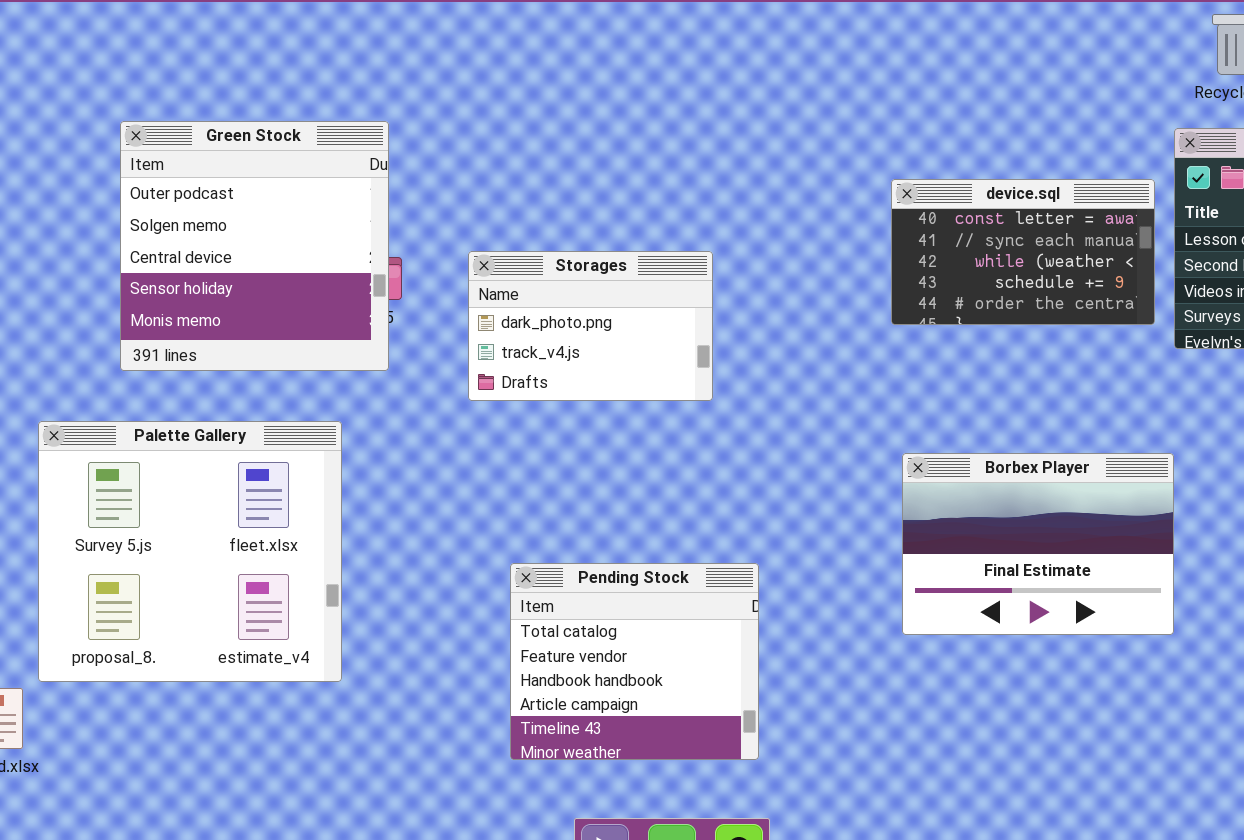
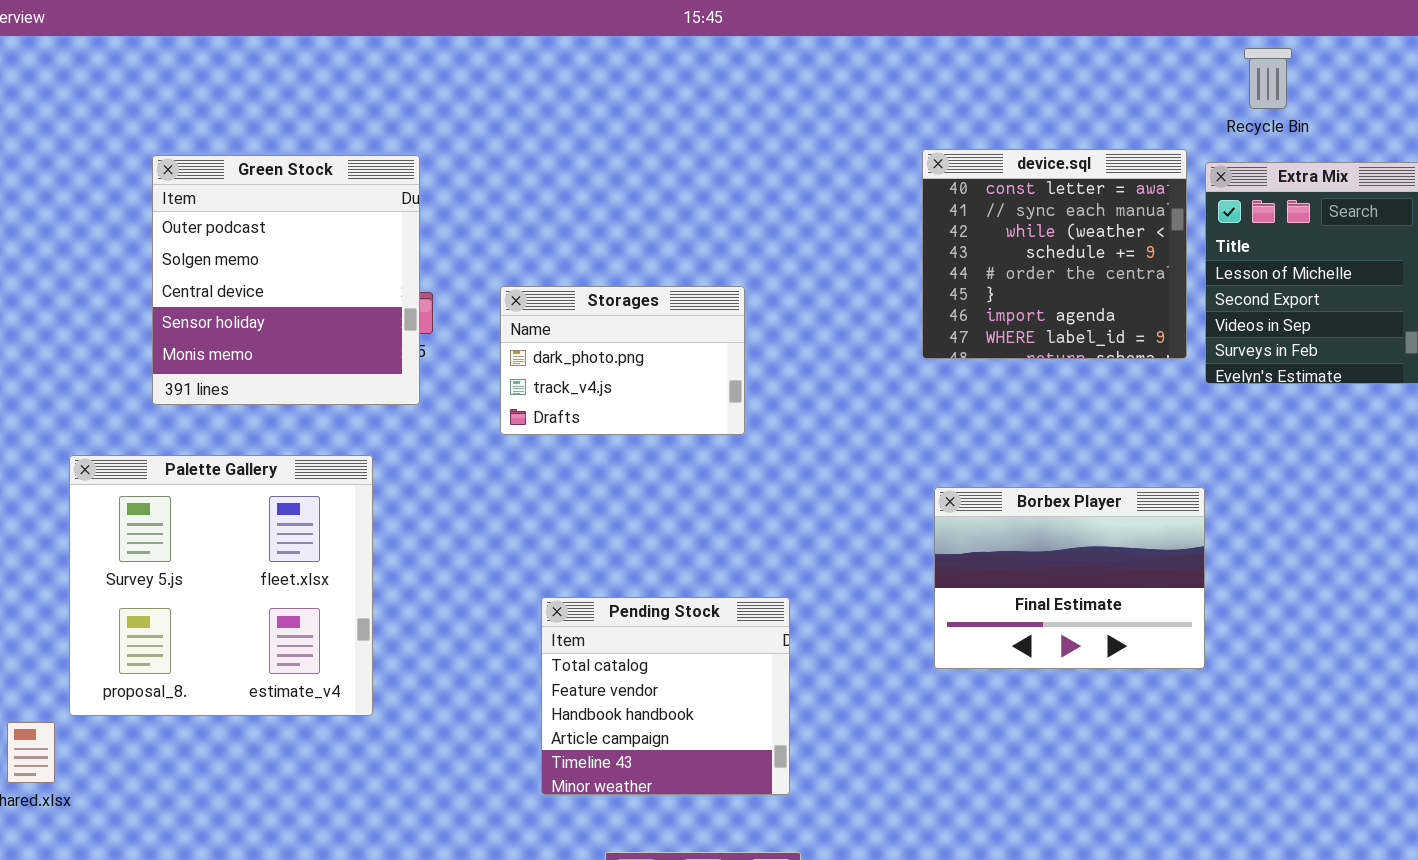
device.sql: [891,179,1155,325] -> [922,149,1187,359], resized

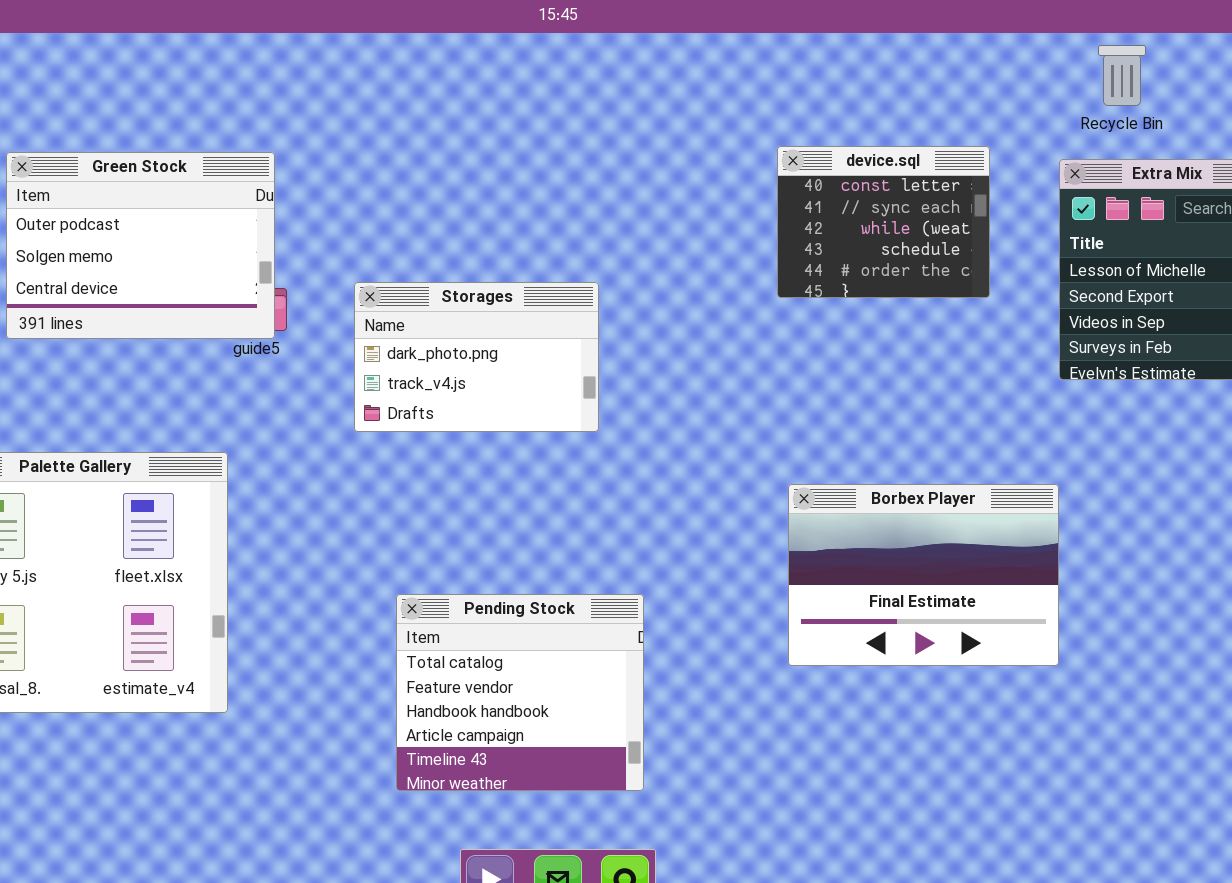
device.sql: [922,149,1187,359] -> [777,146,990,298], resized
Green Stock: [152,155,420,405] -> [6,152,275,339], resized

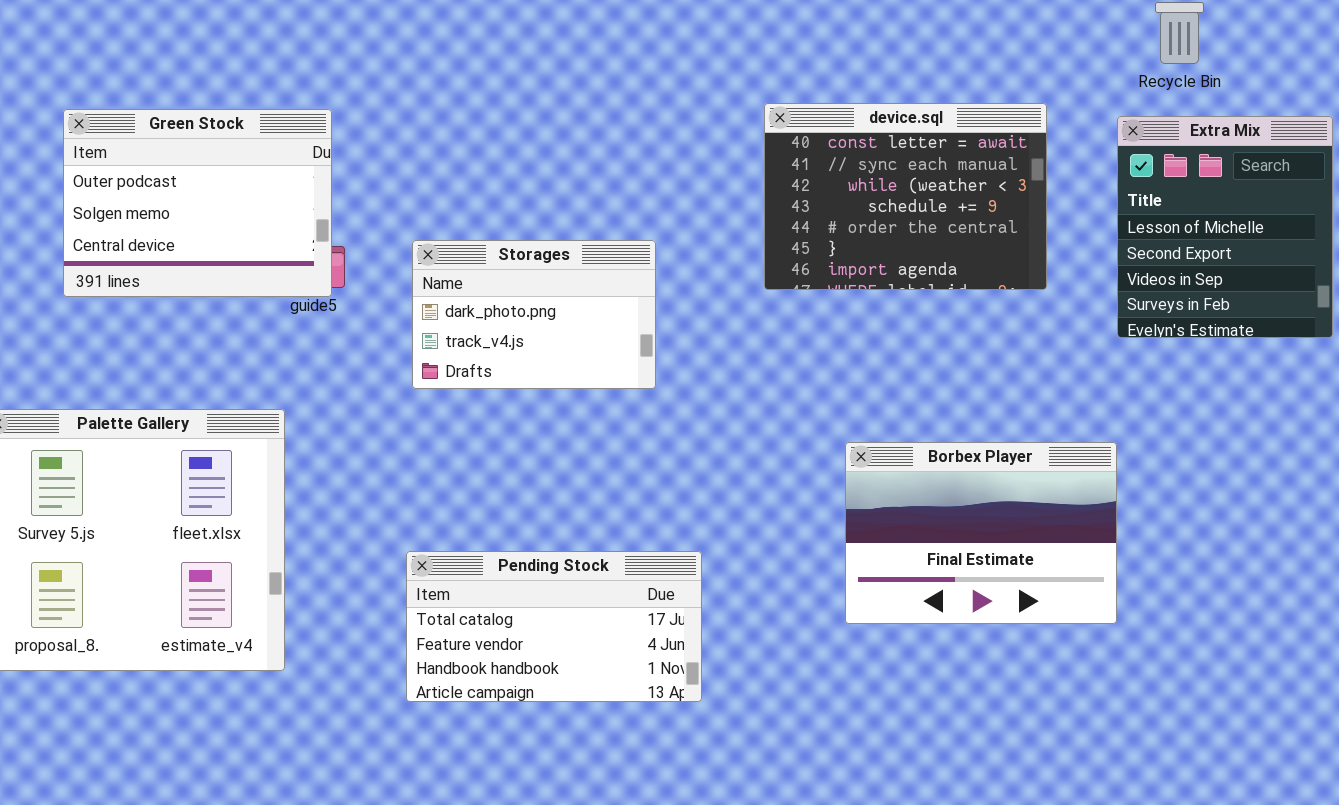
device.sql: [777,146,990,298] -> [764,103,1047,290], resized
Pending Stock: [396,594,644,791] -> [406,551,702,702], resized

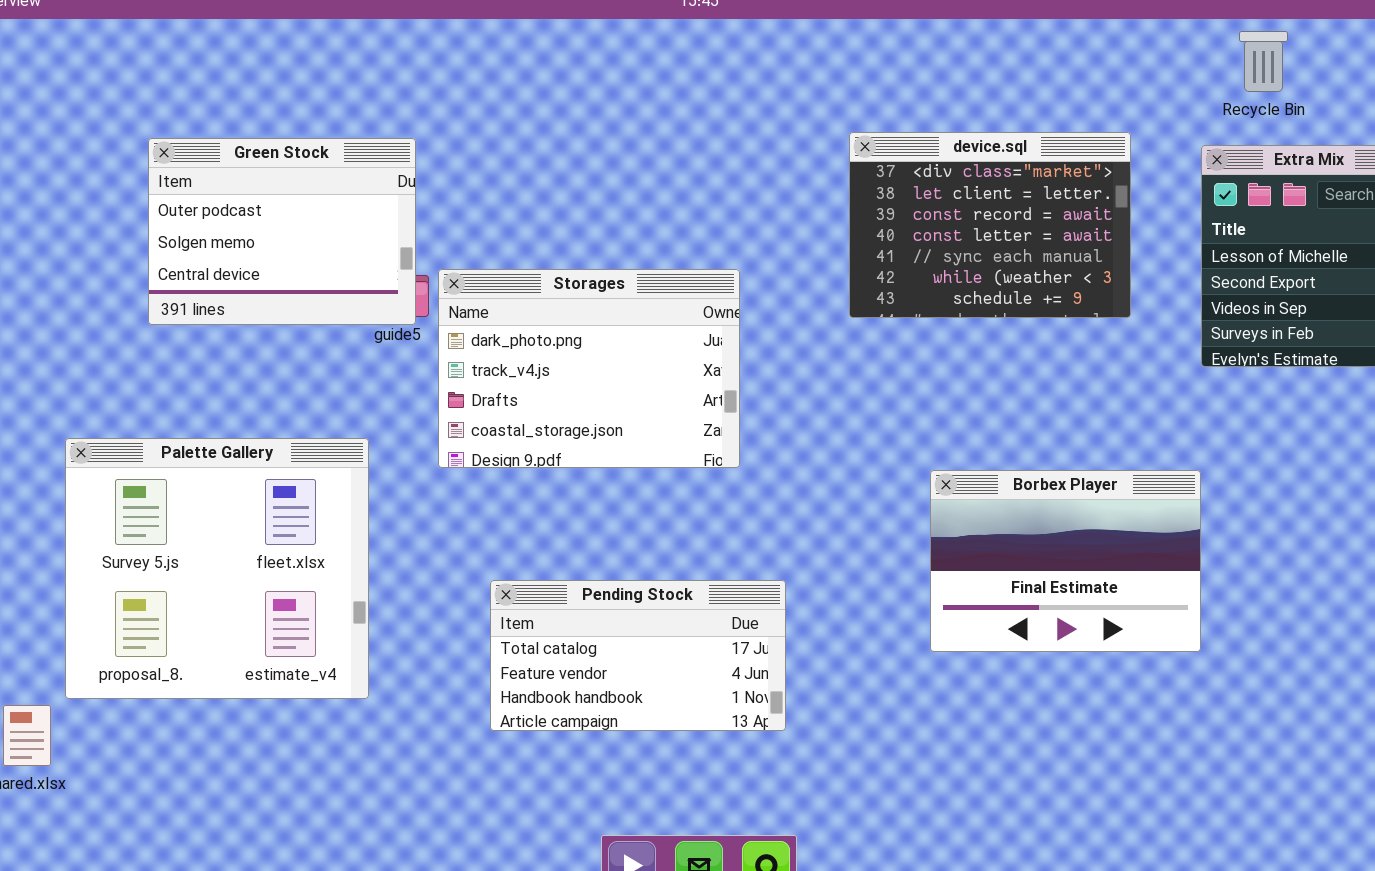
device.sql: [764,103,1047,290] -> [849,132,1131,318], scrolled up 3 rows
Storages: [412,240,656,389] -> [438,269,740,468], resized

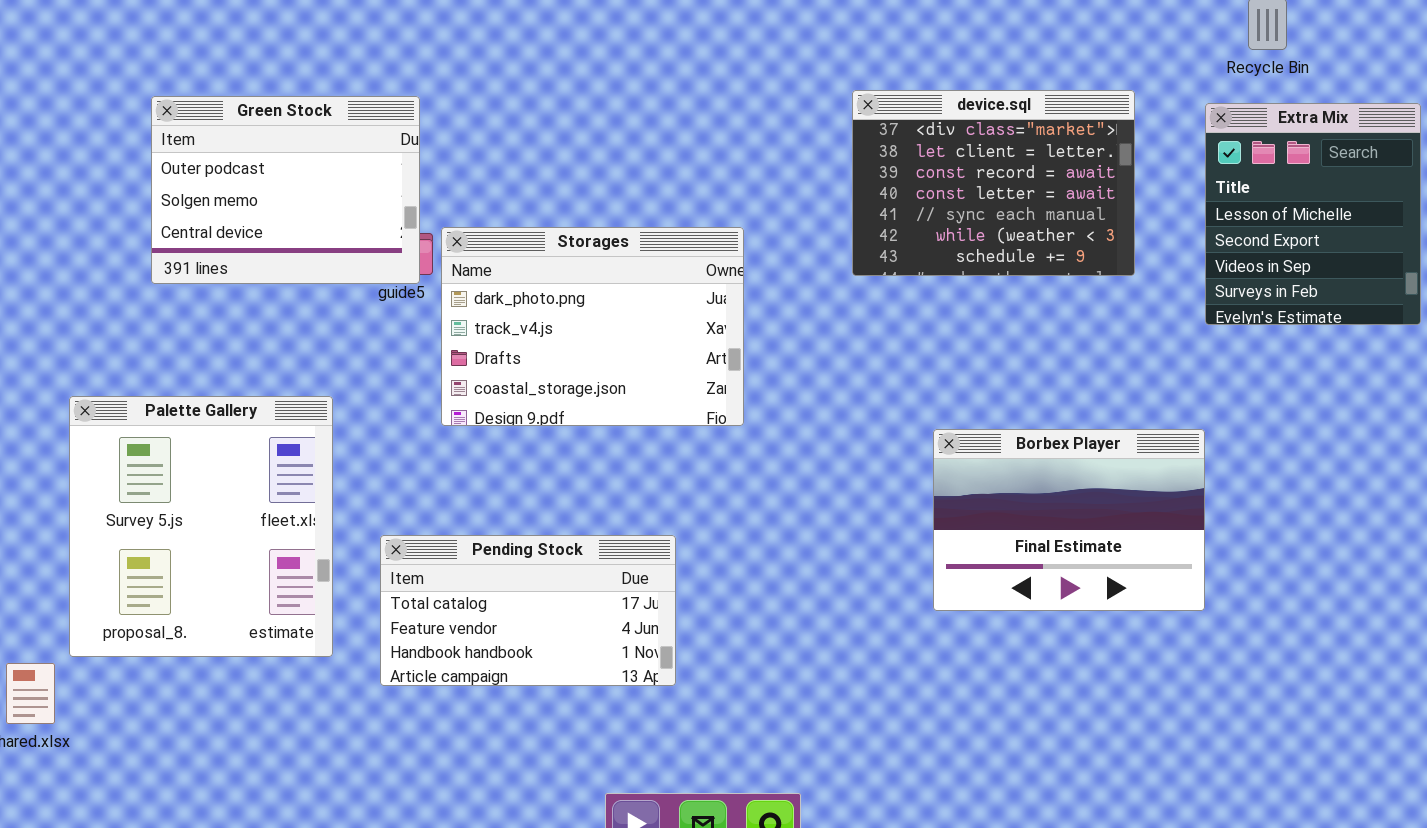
Palette Gallery: [65,438,369,699] -> [69,396,333,657], resized
Pending Stock: [490,580,786,731] -> [380,535,676,686], moved

